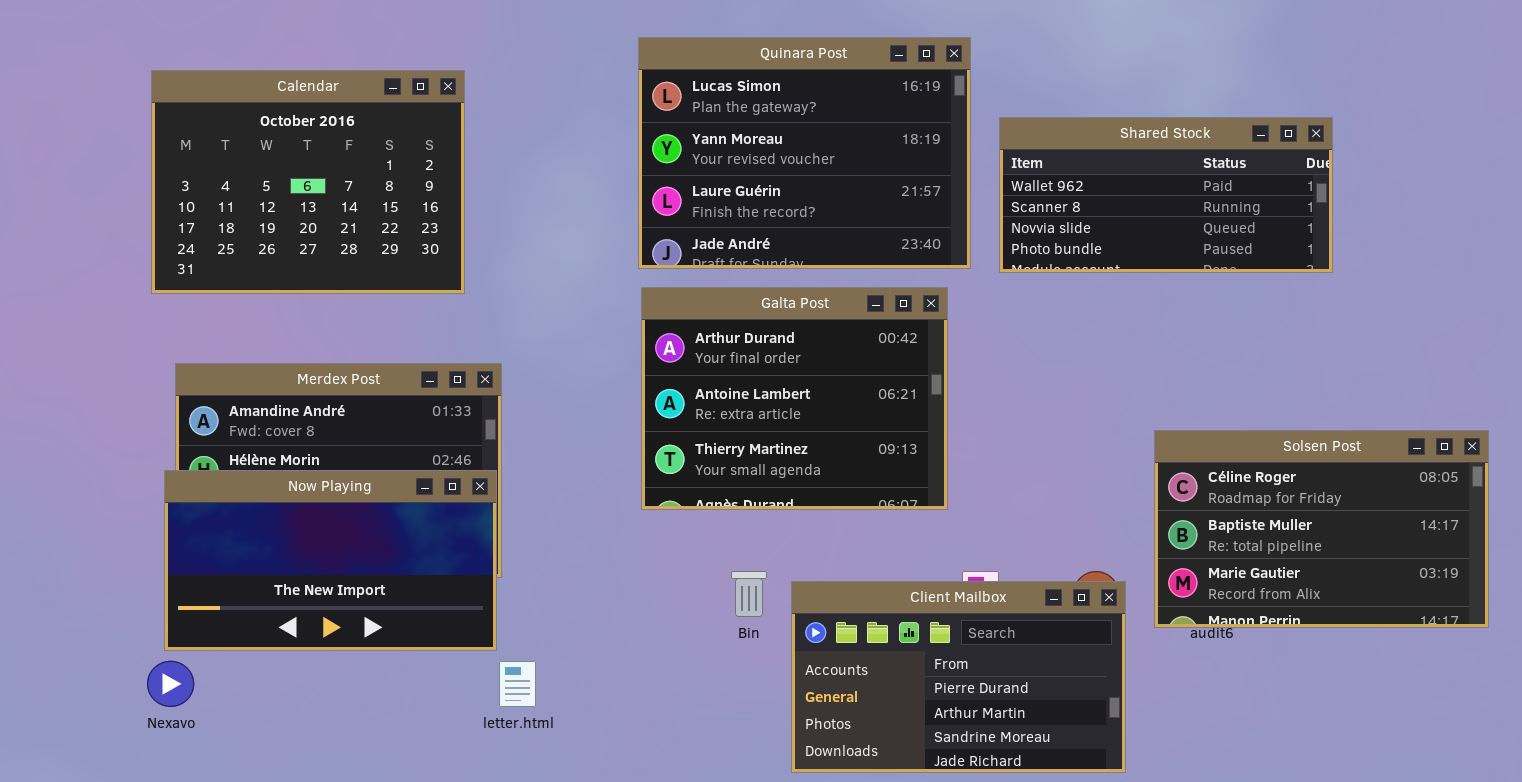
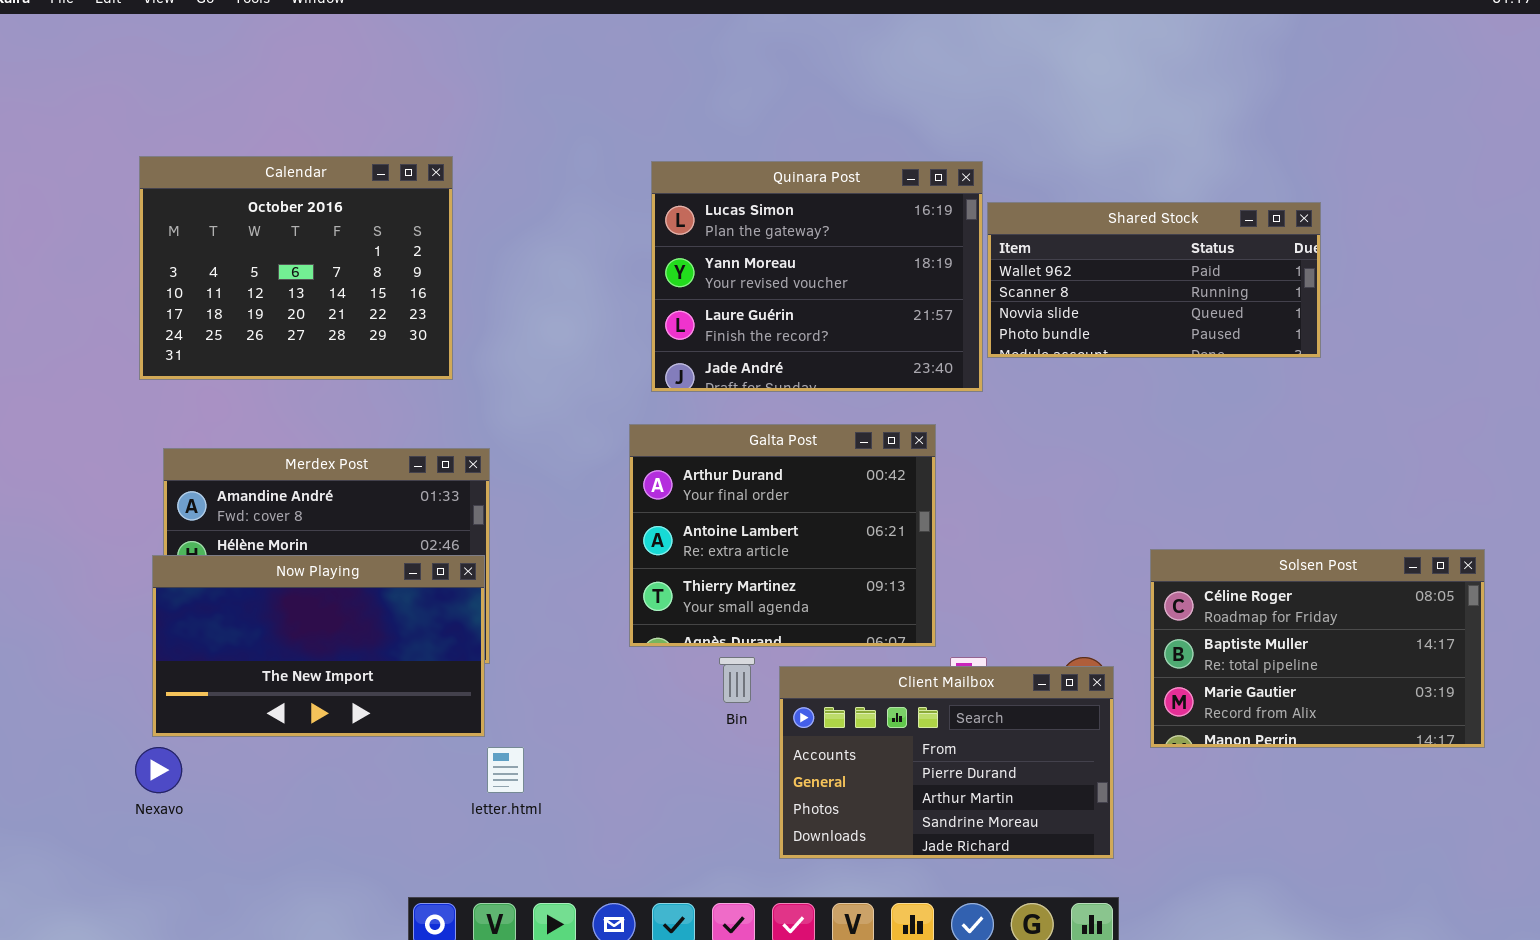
Quinara Post: [638,37,971,269] -> [651,161,983,392], moved
Galta Post: [641,287,948,510] -> [629,424,936,647], moved
Solsen Post: [1154,430,1489,628] -> [1150,549,1485,748], moved

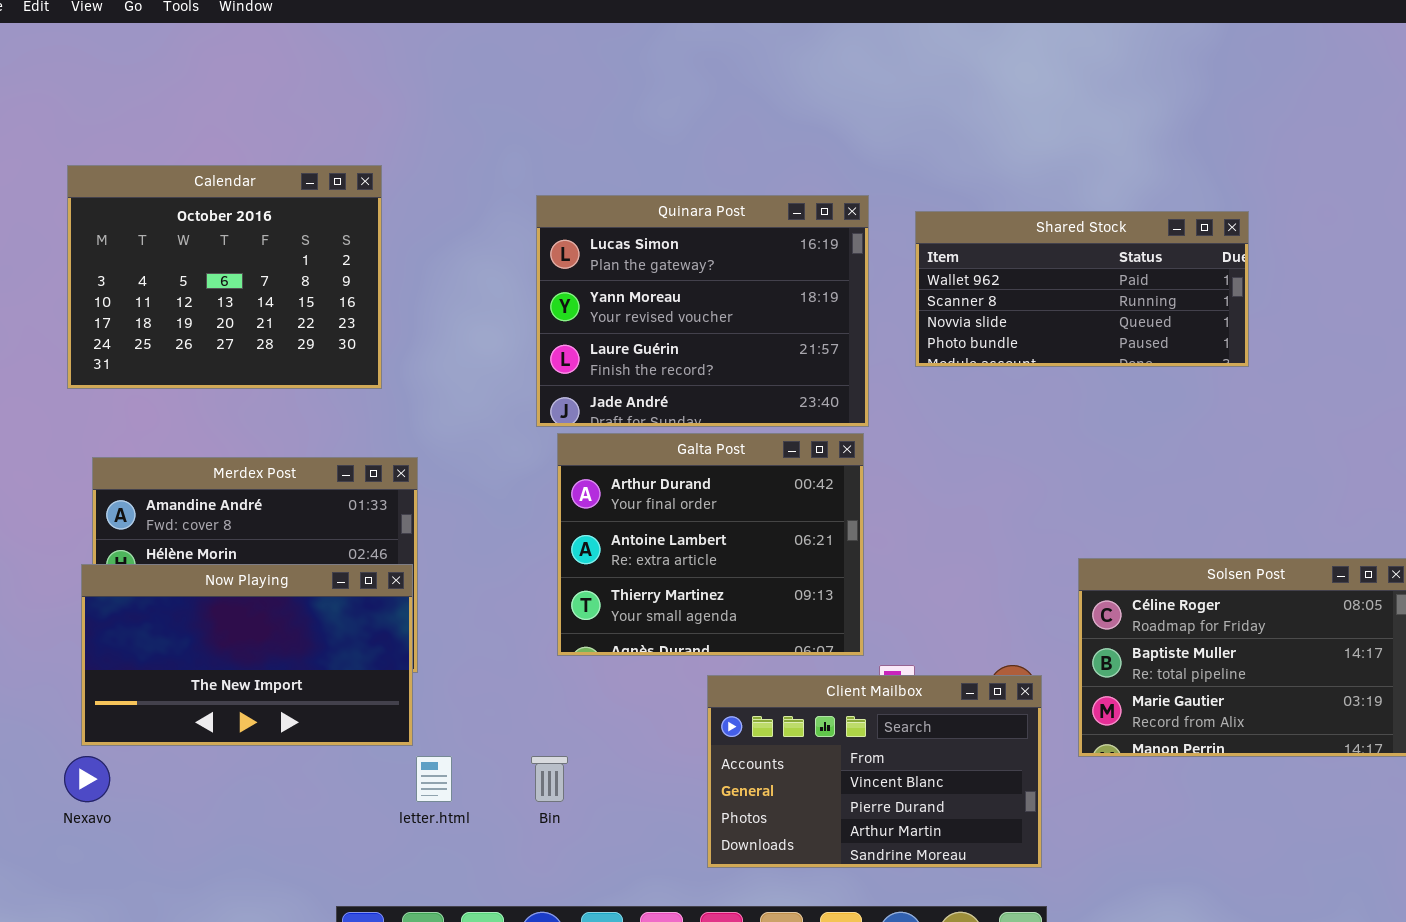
Quinara Post: [651,161,983,392] -> [536,195,869,427], moved
Bin: [719,657,755,703] -> [531,756,568,802], moved
Client Mailbox: [779,666,1114,859] -> [707,675,1042,868], scrolled up 1 row

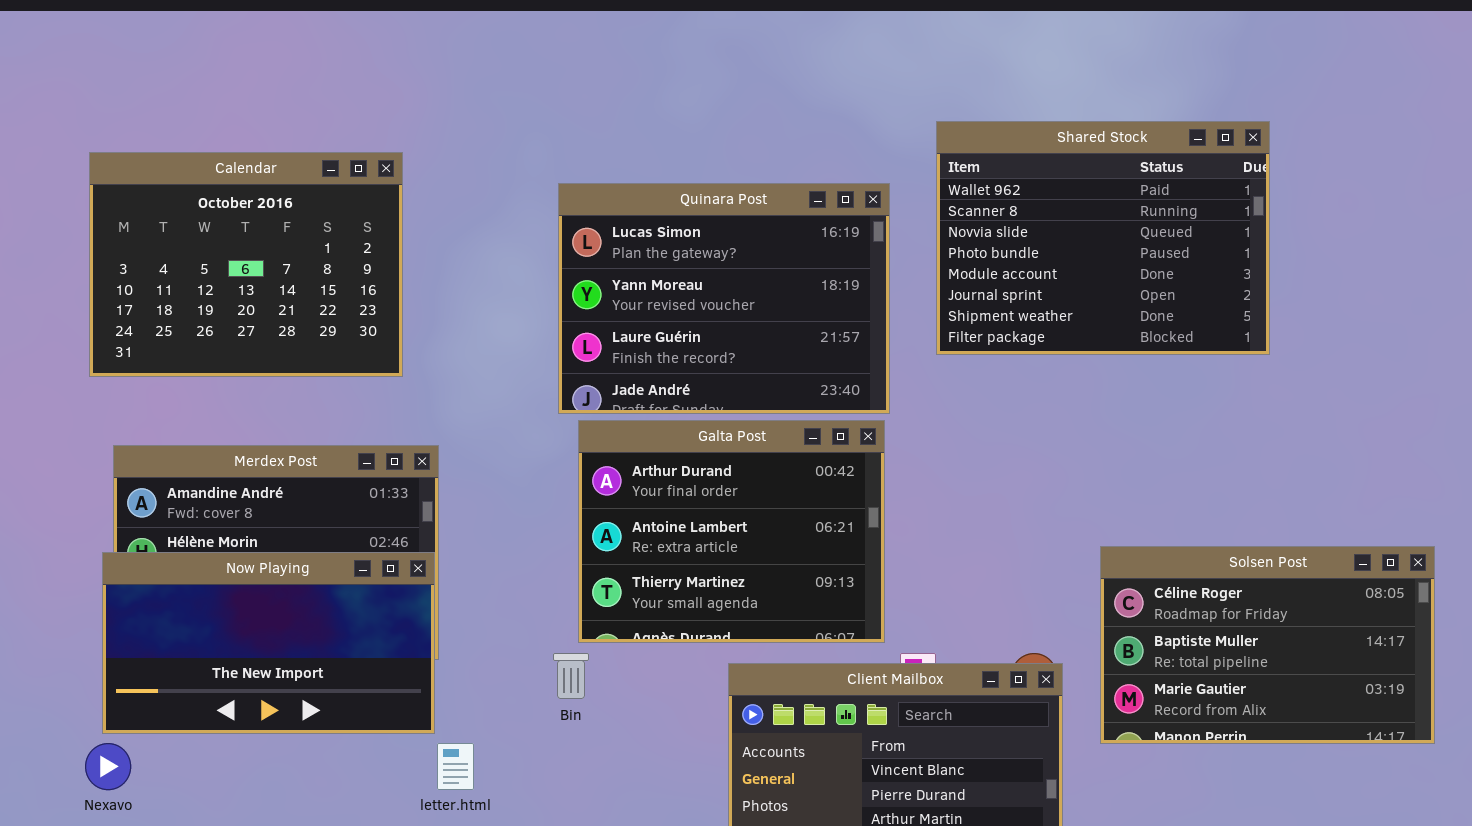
Shared Stock: [915,211,1249,367] -> [936,121,1270,355], resized
Bin: [531,756,568,802] -> [553,653,589,699], moved

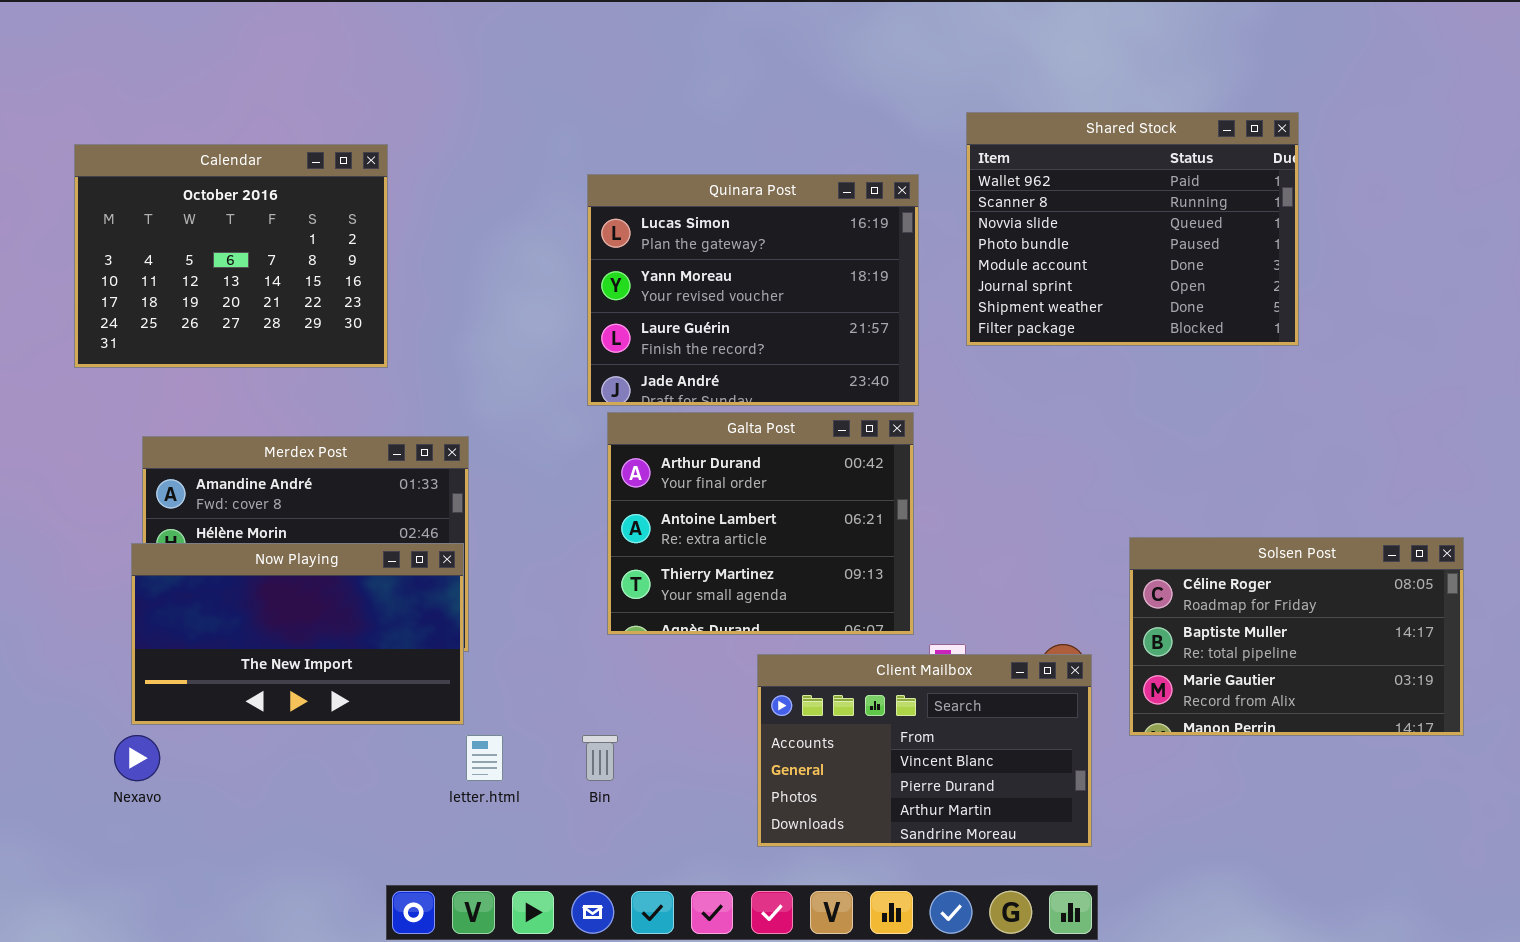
Calendar: [89,152,403,377] -> [74,144,388,368], moved
Bin: [553,653,589,699] -> [582,735,618,781], moved

